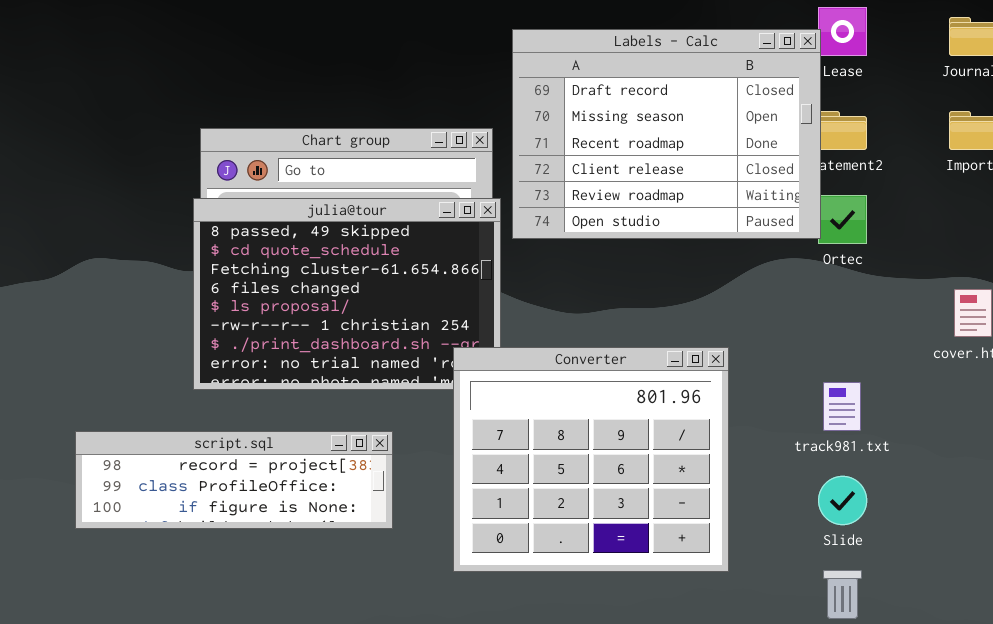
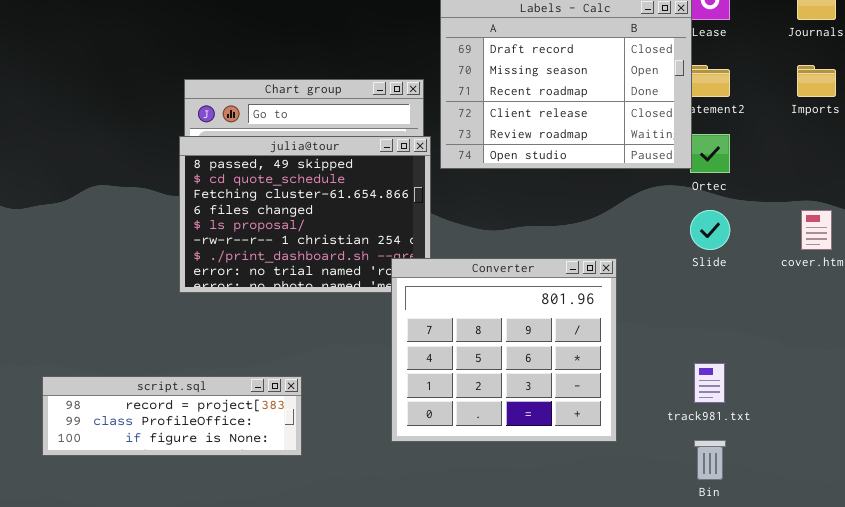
track981.txt: [823,382,861,431] -> [694,363,725,403], moved
script.sql: [75,431,393,529] -> [42,376,302,456], moved
Slide: [818,476,867,525] -> [690,210,730,250], moved

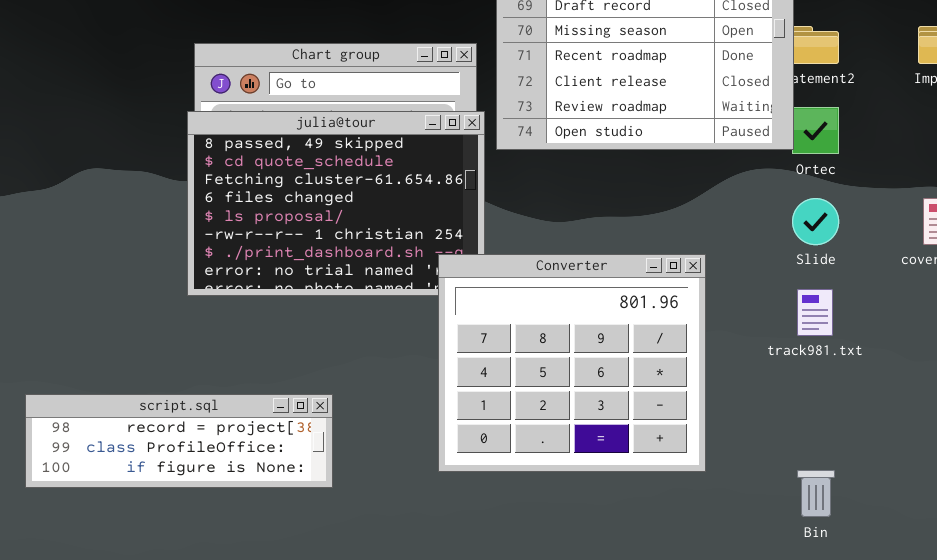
track981.txt: [694,363,725,403] -> [797,289,833,336], moved

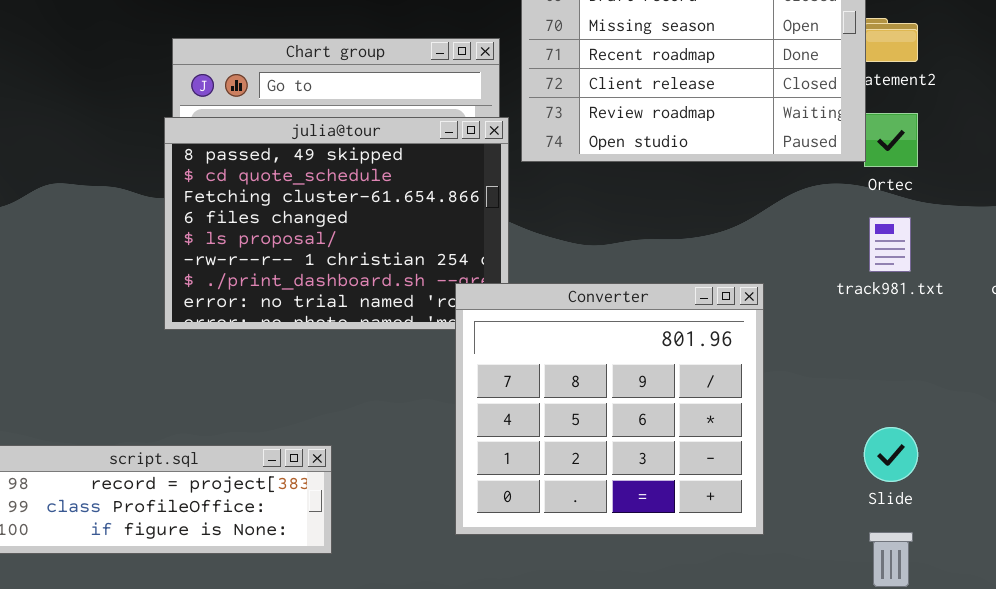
Slide: [792,198,839,245] -> [864,427,918,482], moved
track981.txt: [797,289,833,336] -> [869,217,911,272], moved

